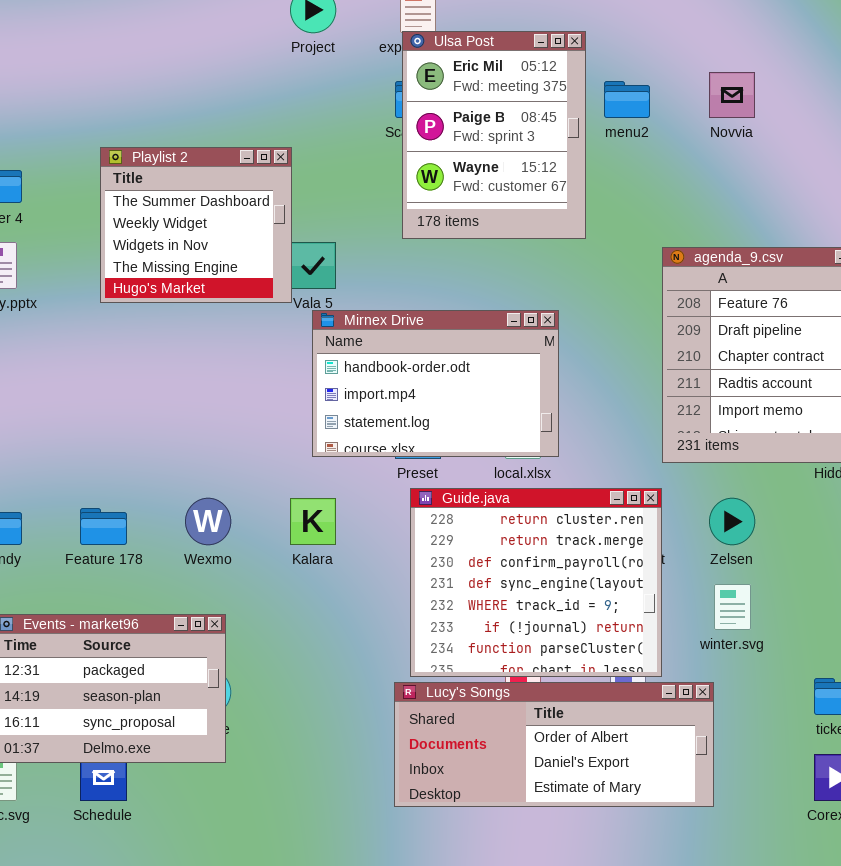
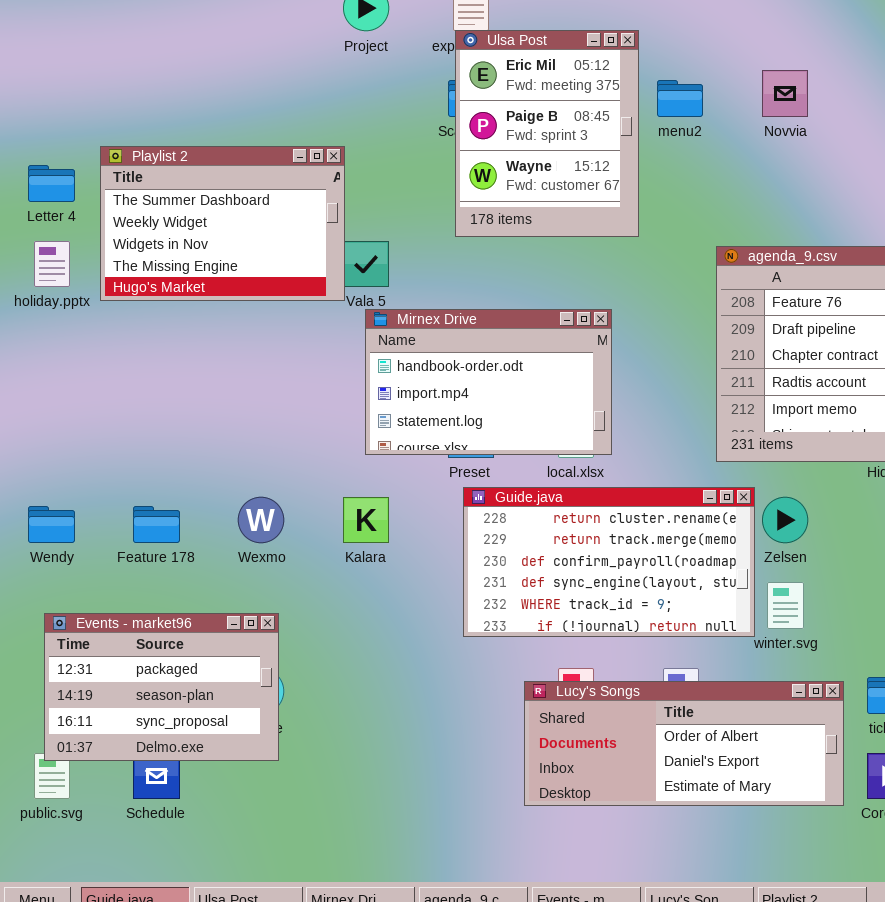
Playlist 2: [100,147,292,303] -> [100,146,345,301], resized
Guide.java: [410,488,662,677] -> [463,487,755,637], resized
Lucy's Songs: [394,682,714,807] -> [524,681,844,806], moved

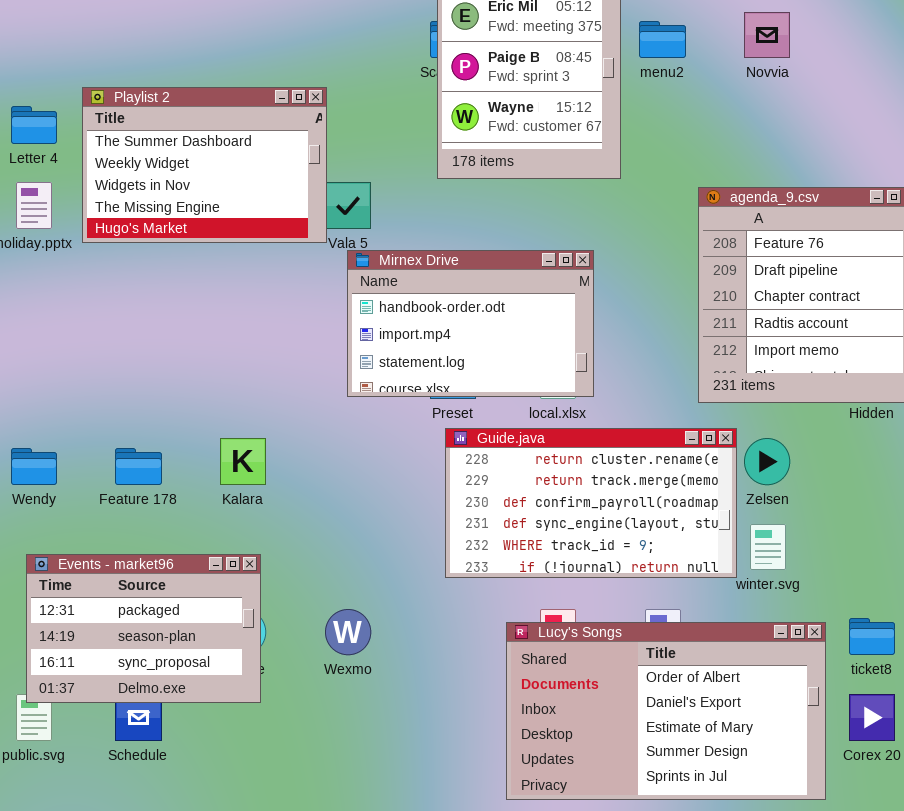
Wexmo: [238,497,284,543] -> [325,609,371,655], moved
Kalara: [343,497,389,543] -> [220,438,266,485], moved
Lucy's Songs: [524,681,844,806] -> [506,622,826,800], resized

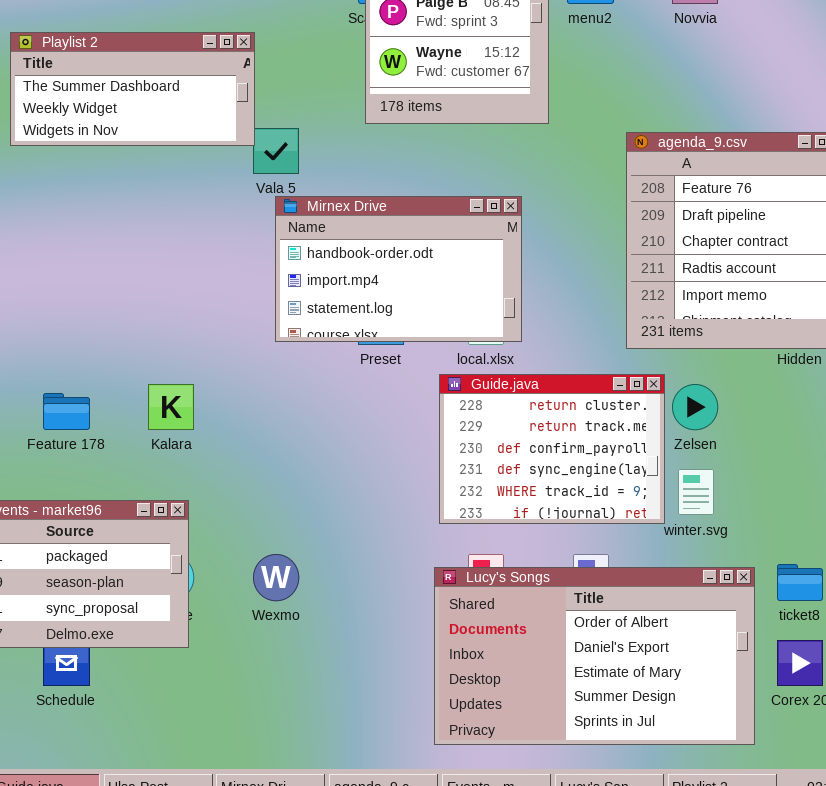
Playlist 2: [82,87,327,243] -> [10,32,255,146], resized
Guide.java: [445,428,737,578] -> [439,374,665,524], resized

